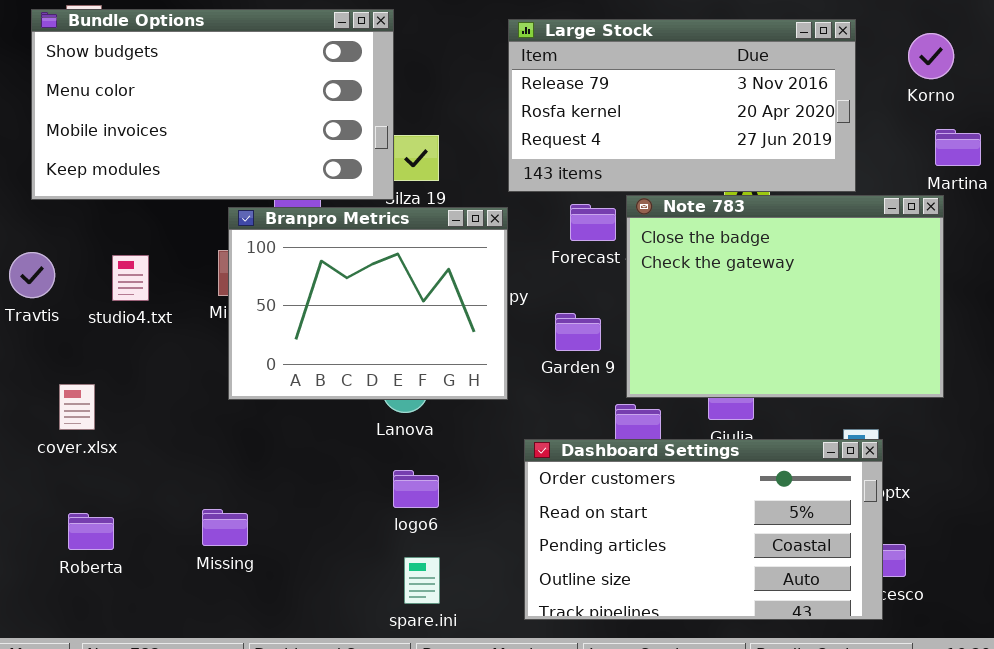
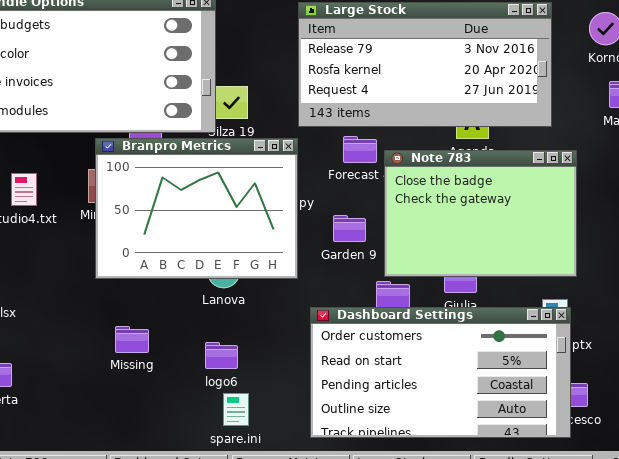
Note 783: [626,195,944,398] -> [384,150,577,277], resized
logo6: [393,470,439,508] -> [205,342,238,369], moved
Missing: [202,509,248,546] -> [115,326,149,353], moved

